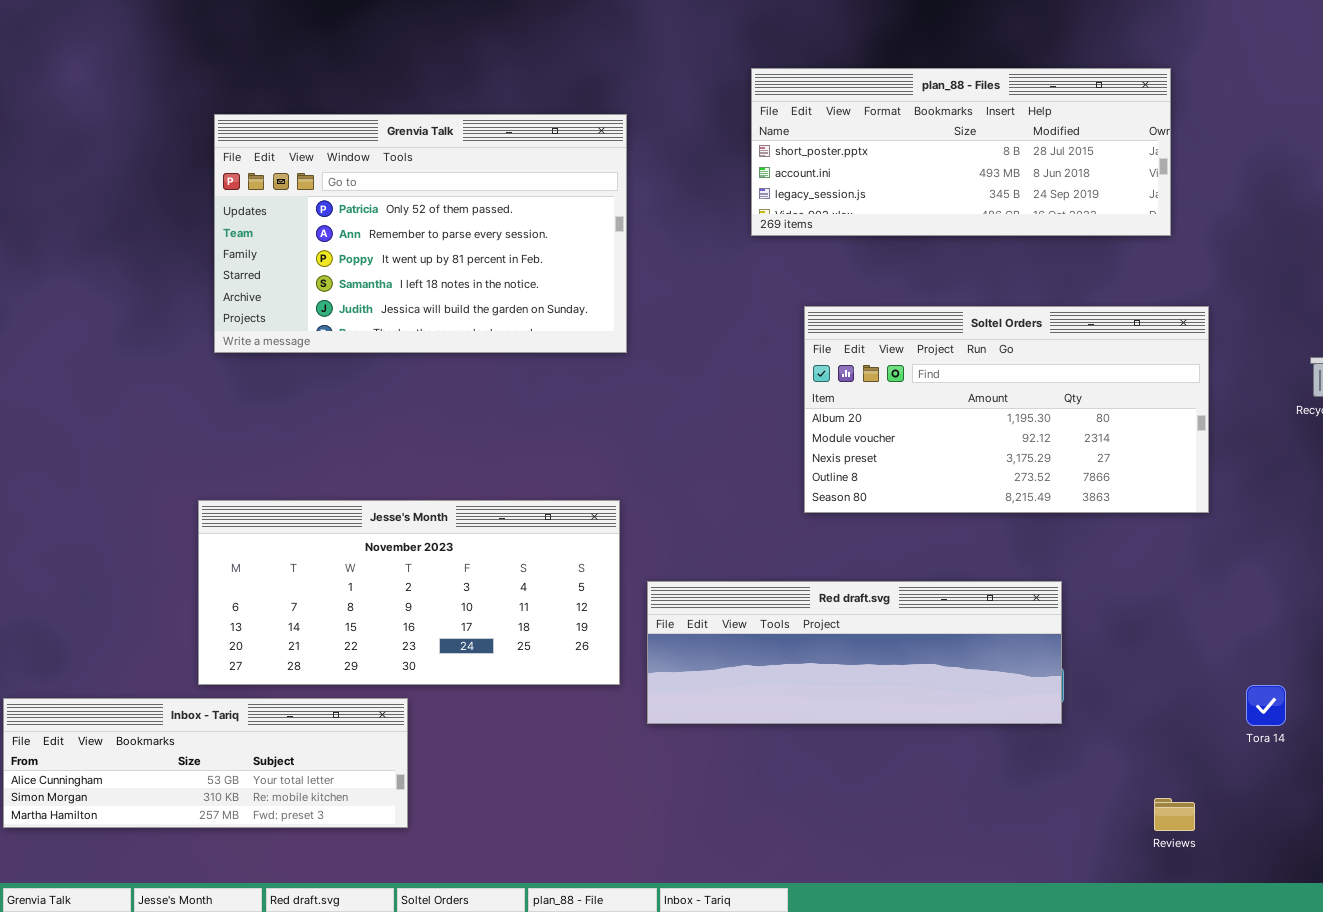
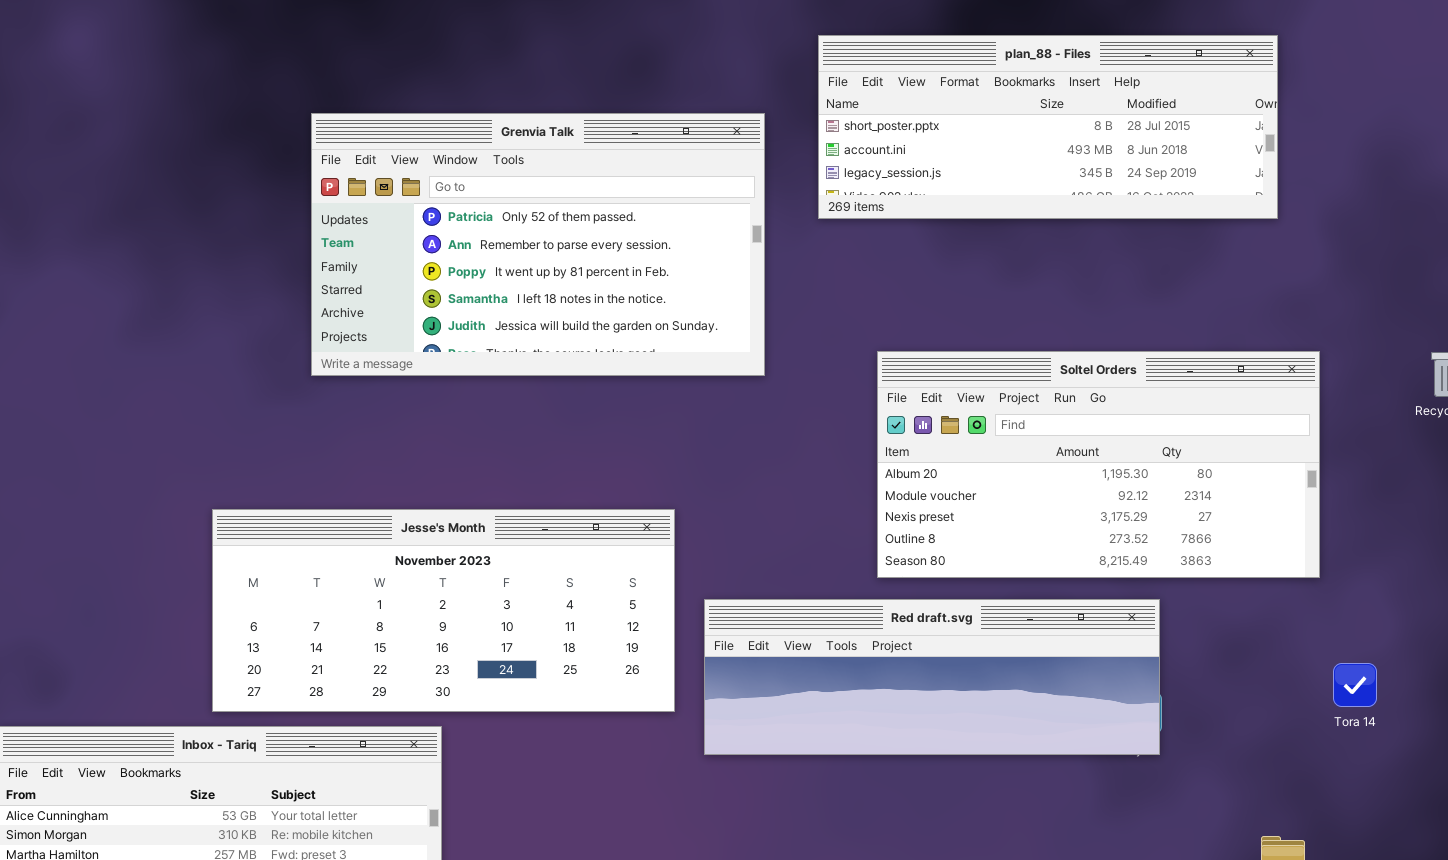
Grenvia Talk: [214,114,627,353] -> [311,113,765,376], moved
Soltel Orders: [804,306,1209,513] -> [877,351,1320,578], moved
Tora 14: [1246,685,1286,726] -> [1333,663,1377,707], moved

